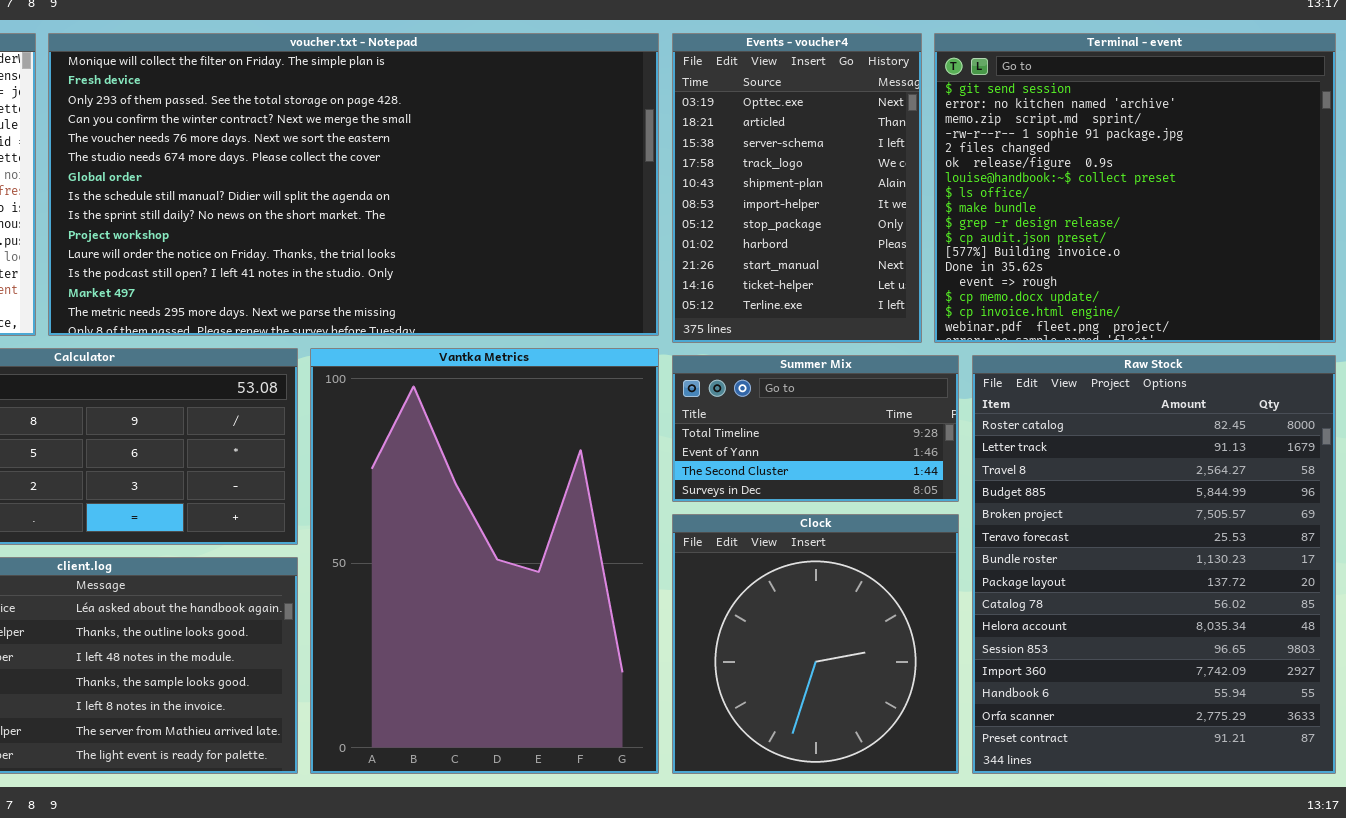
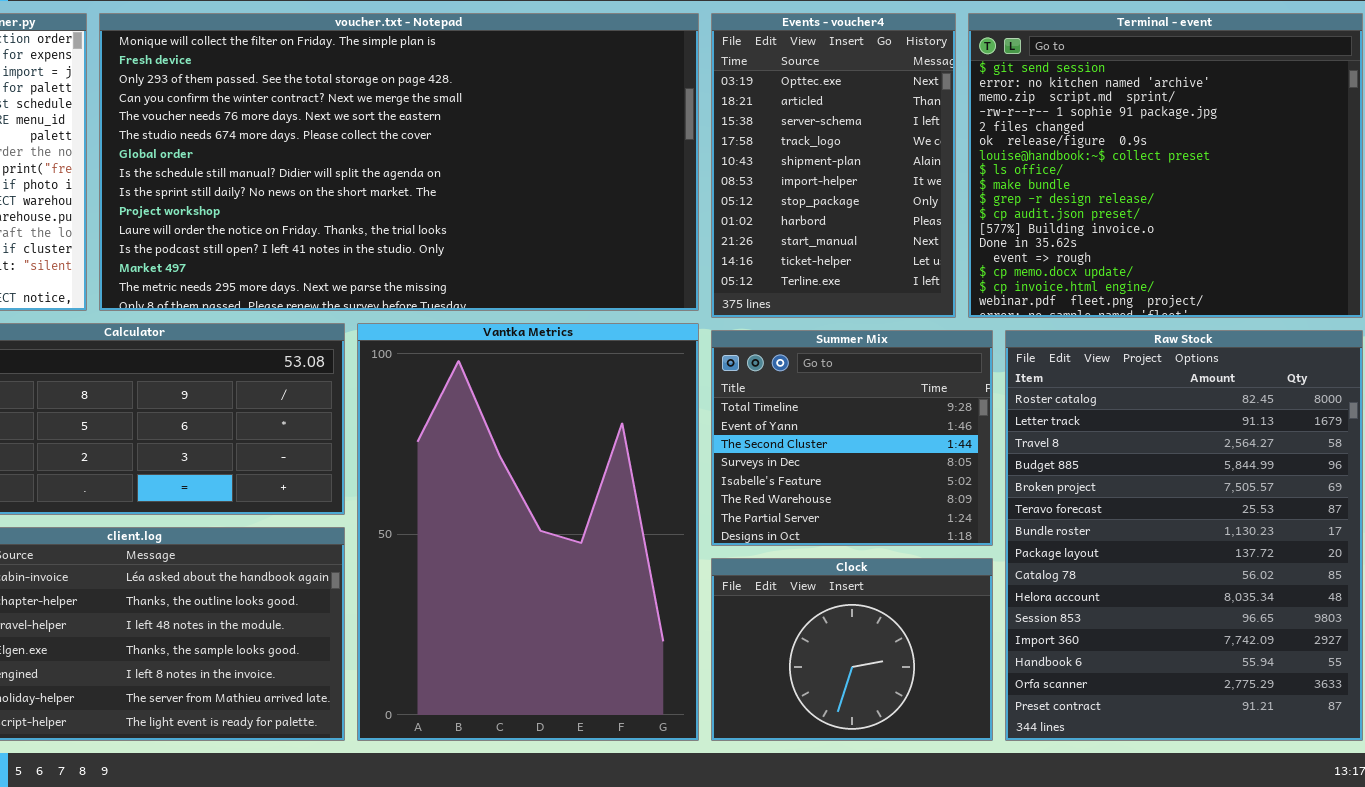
Summer Mix: [672,355,959,502] -> [711,330,993,546], resized
Clock: [672,514,959,774] -> [711,558,993,741], resized

